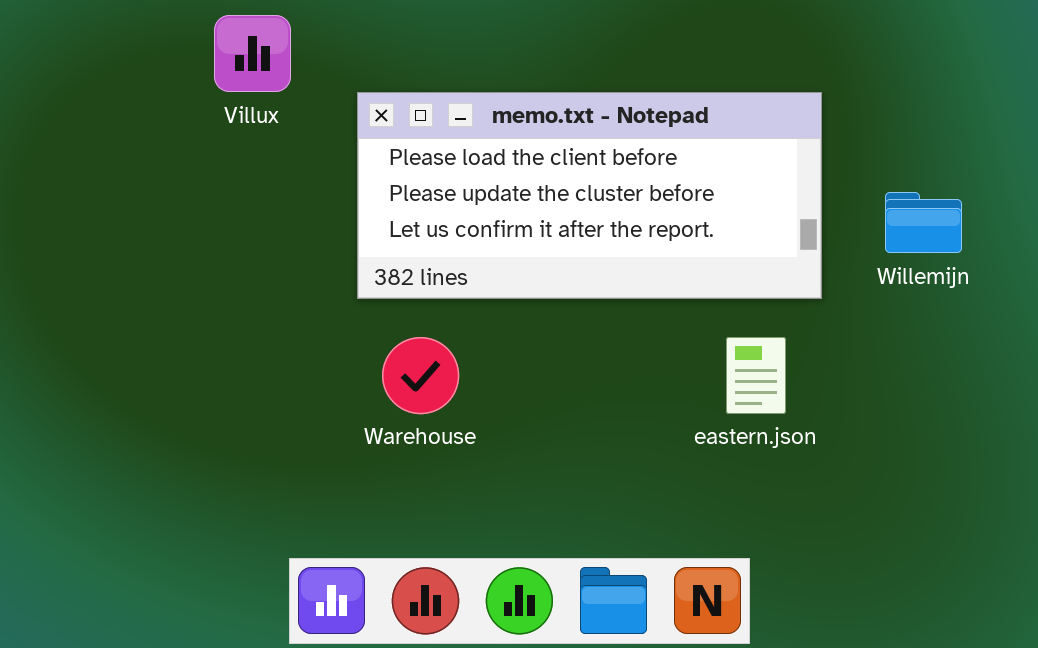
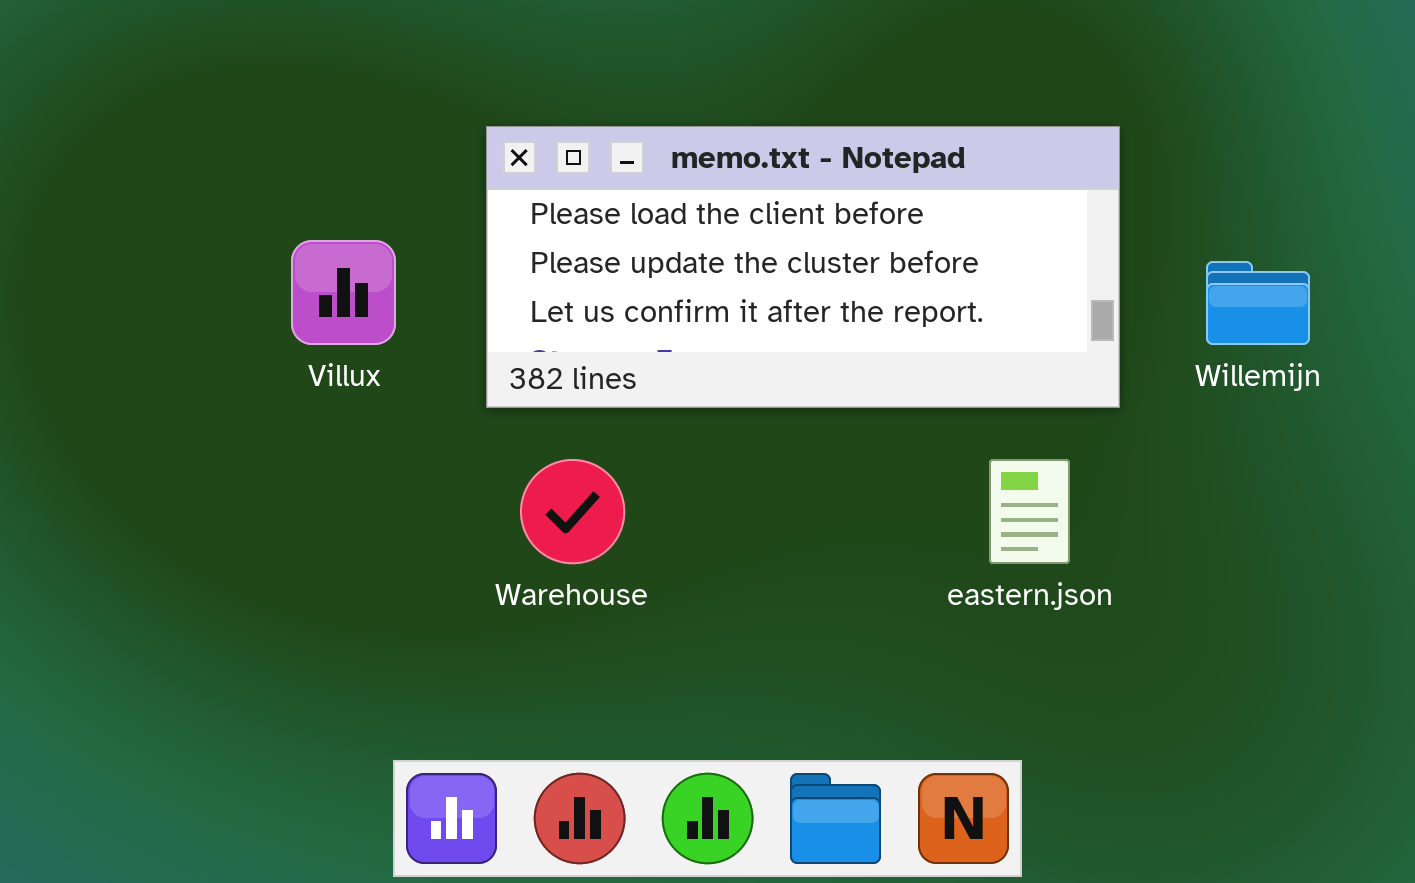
Villux: [214,15,291,92] -> [291,240,396,345], moved

